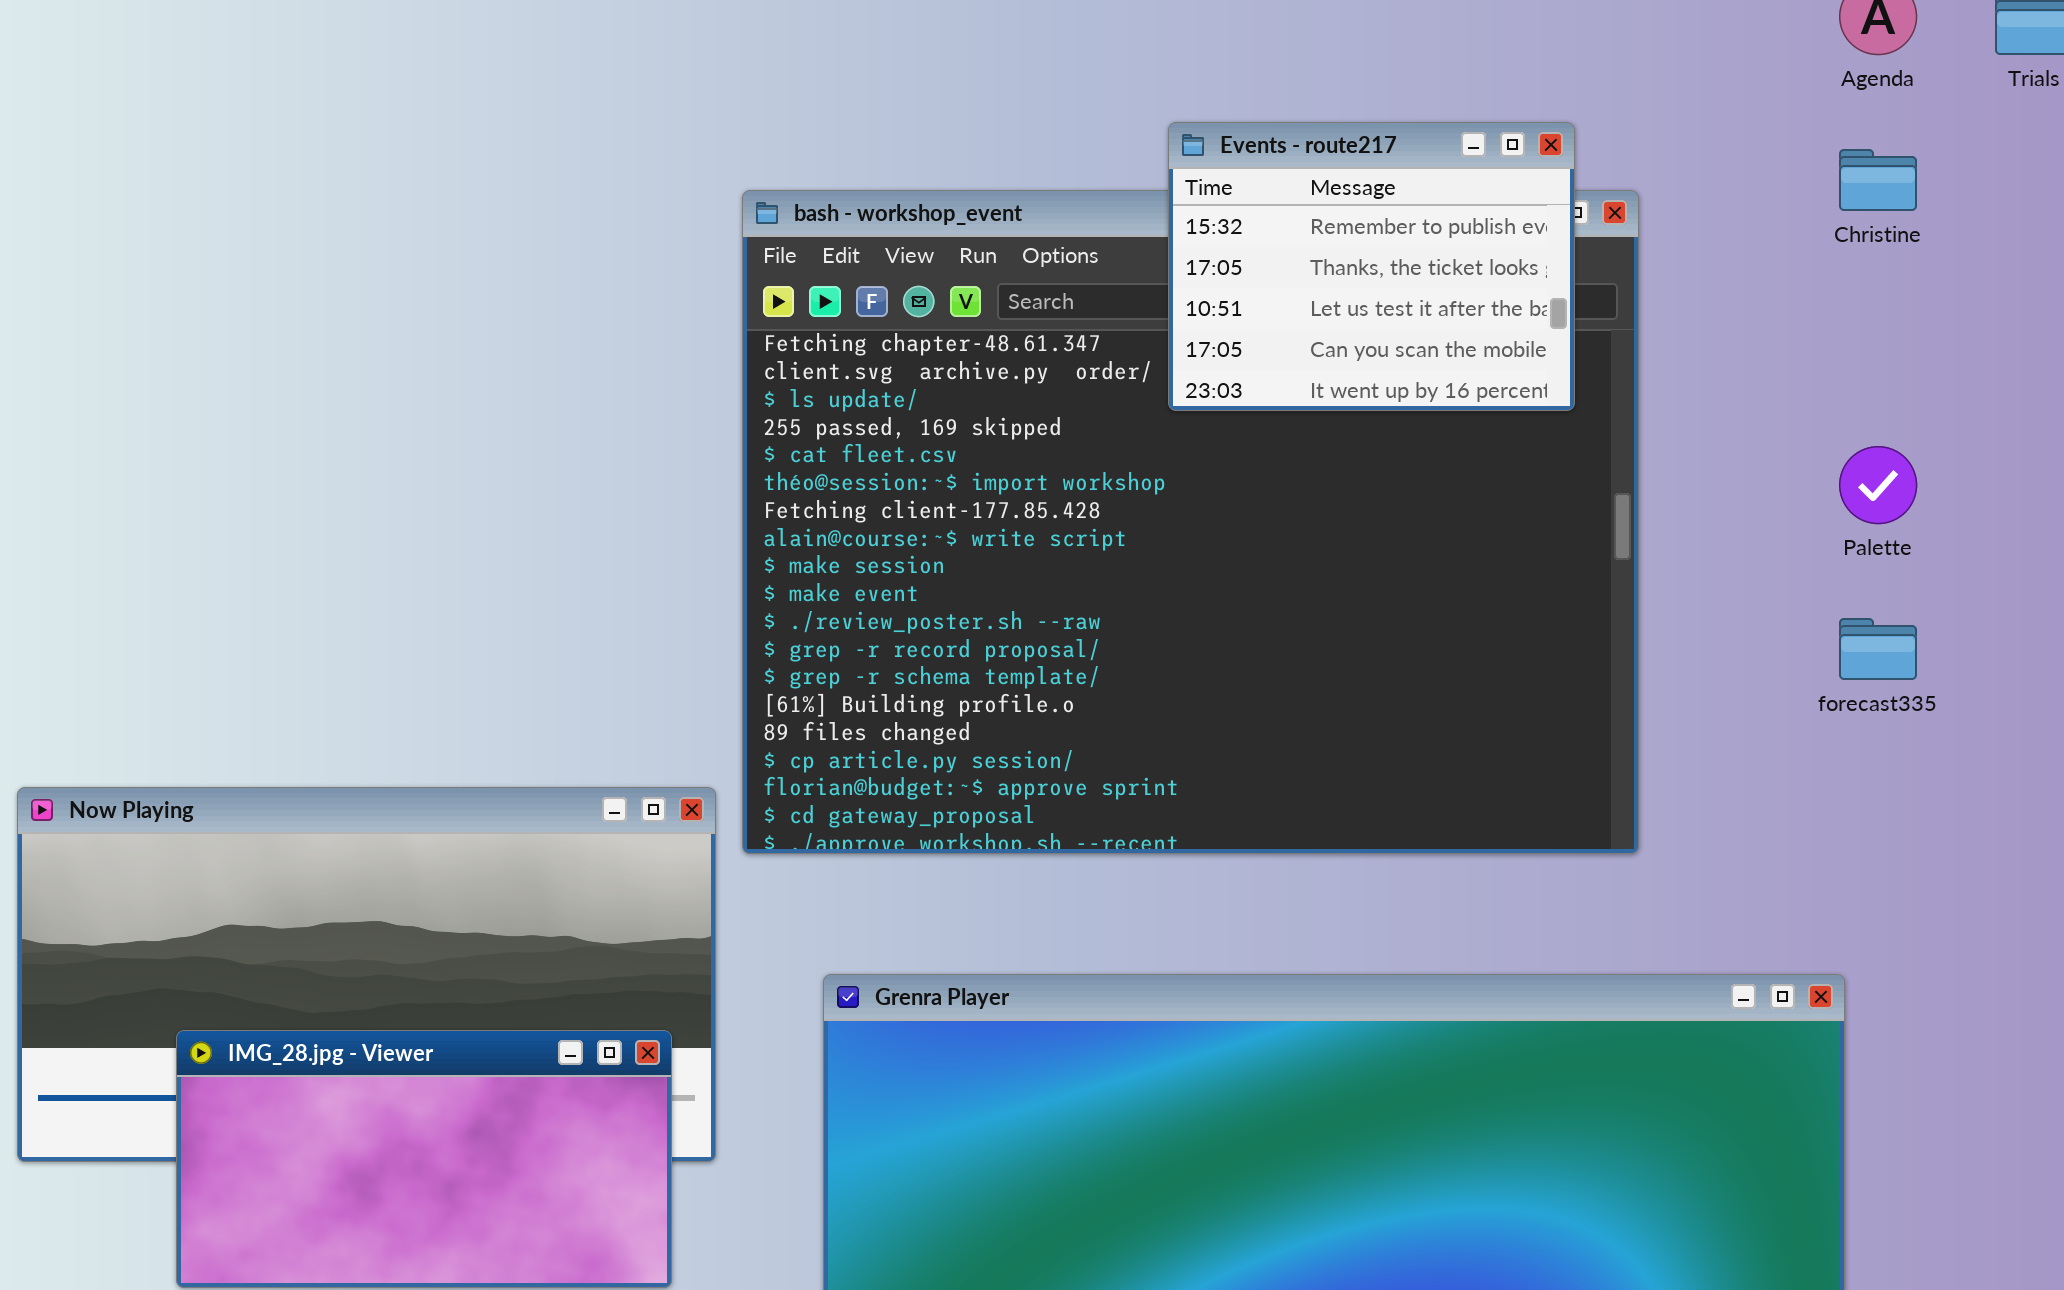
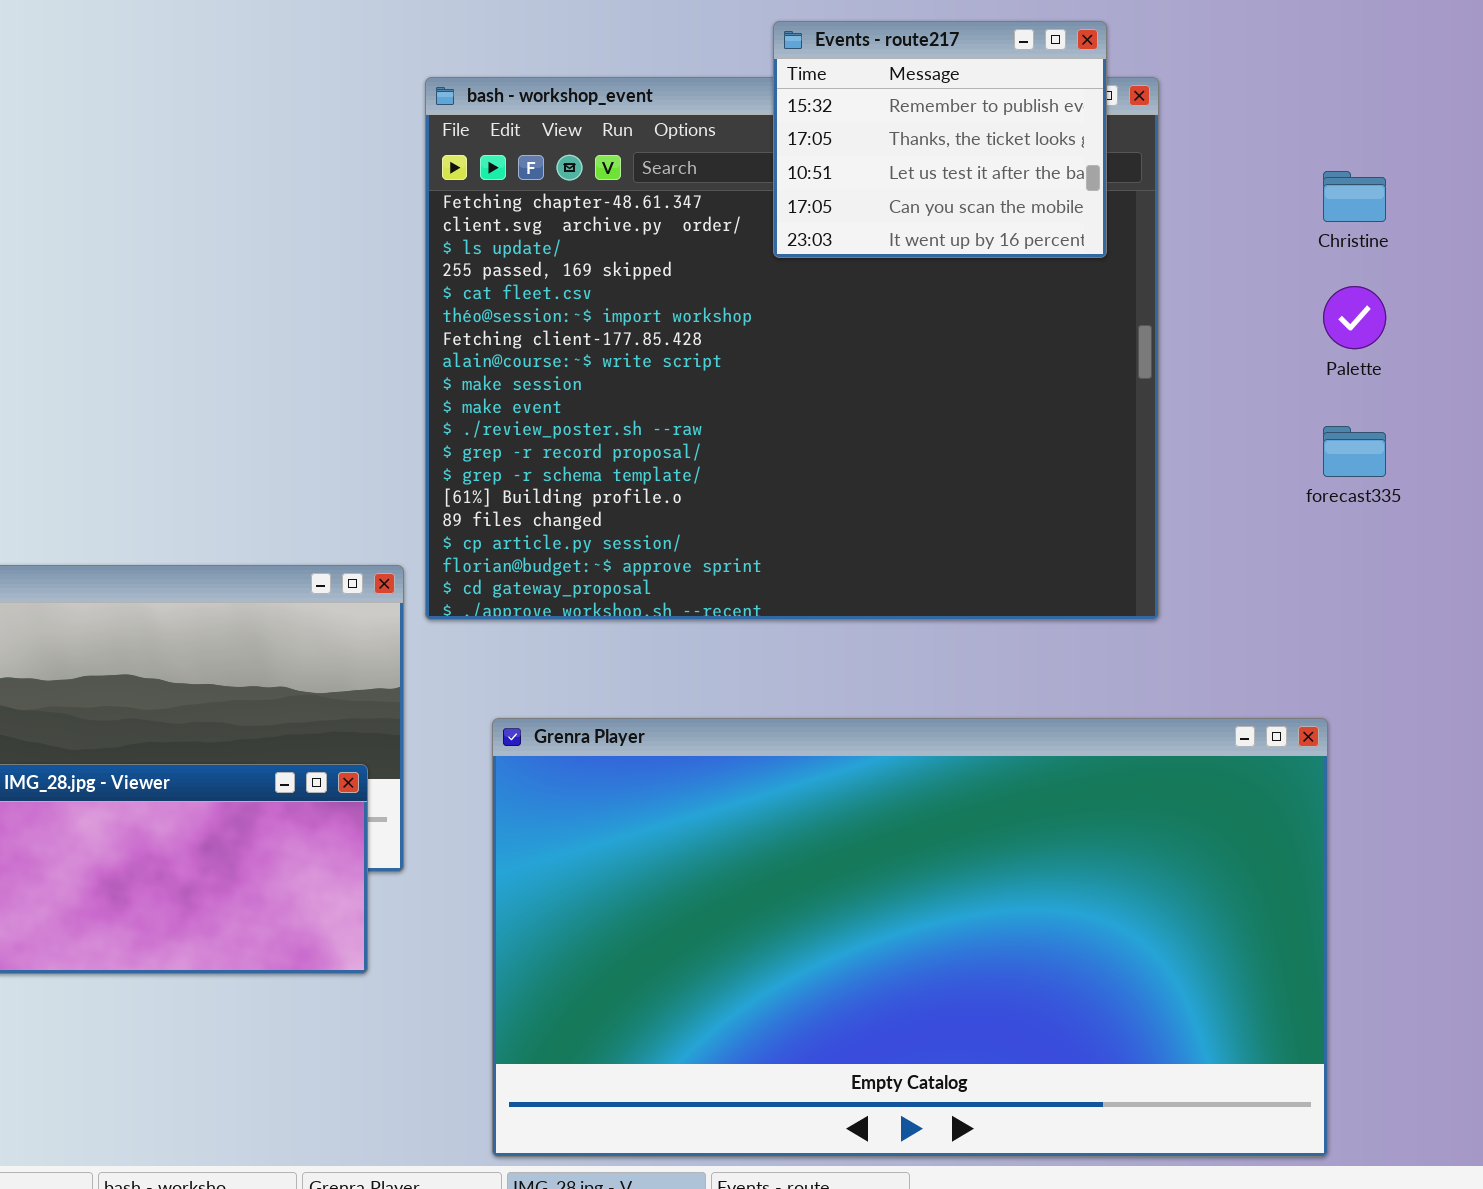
Christine: [1839,149,1917,211] -> [1323,171,1386,222], moved

